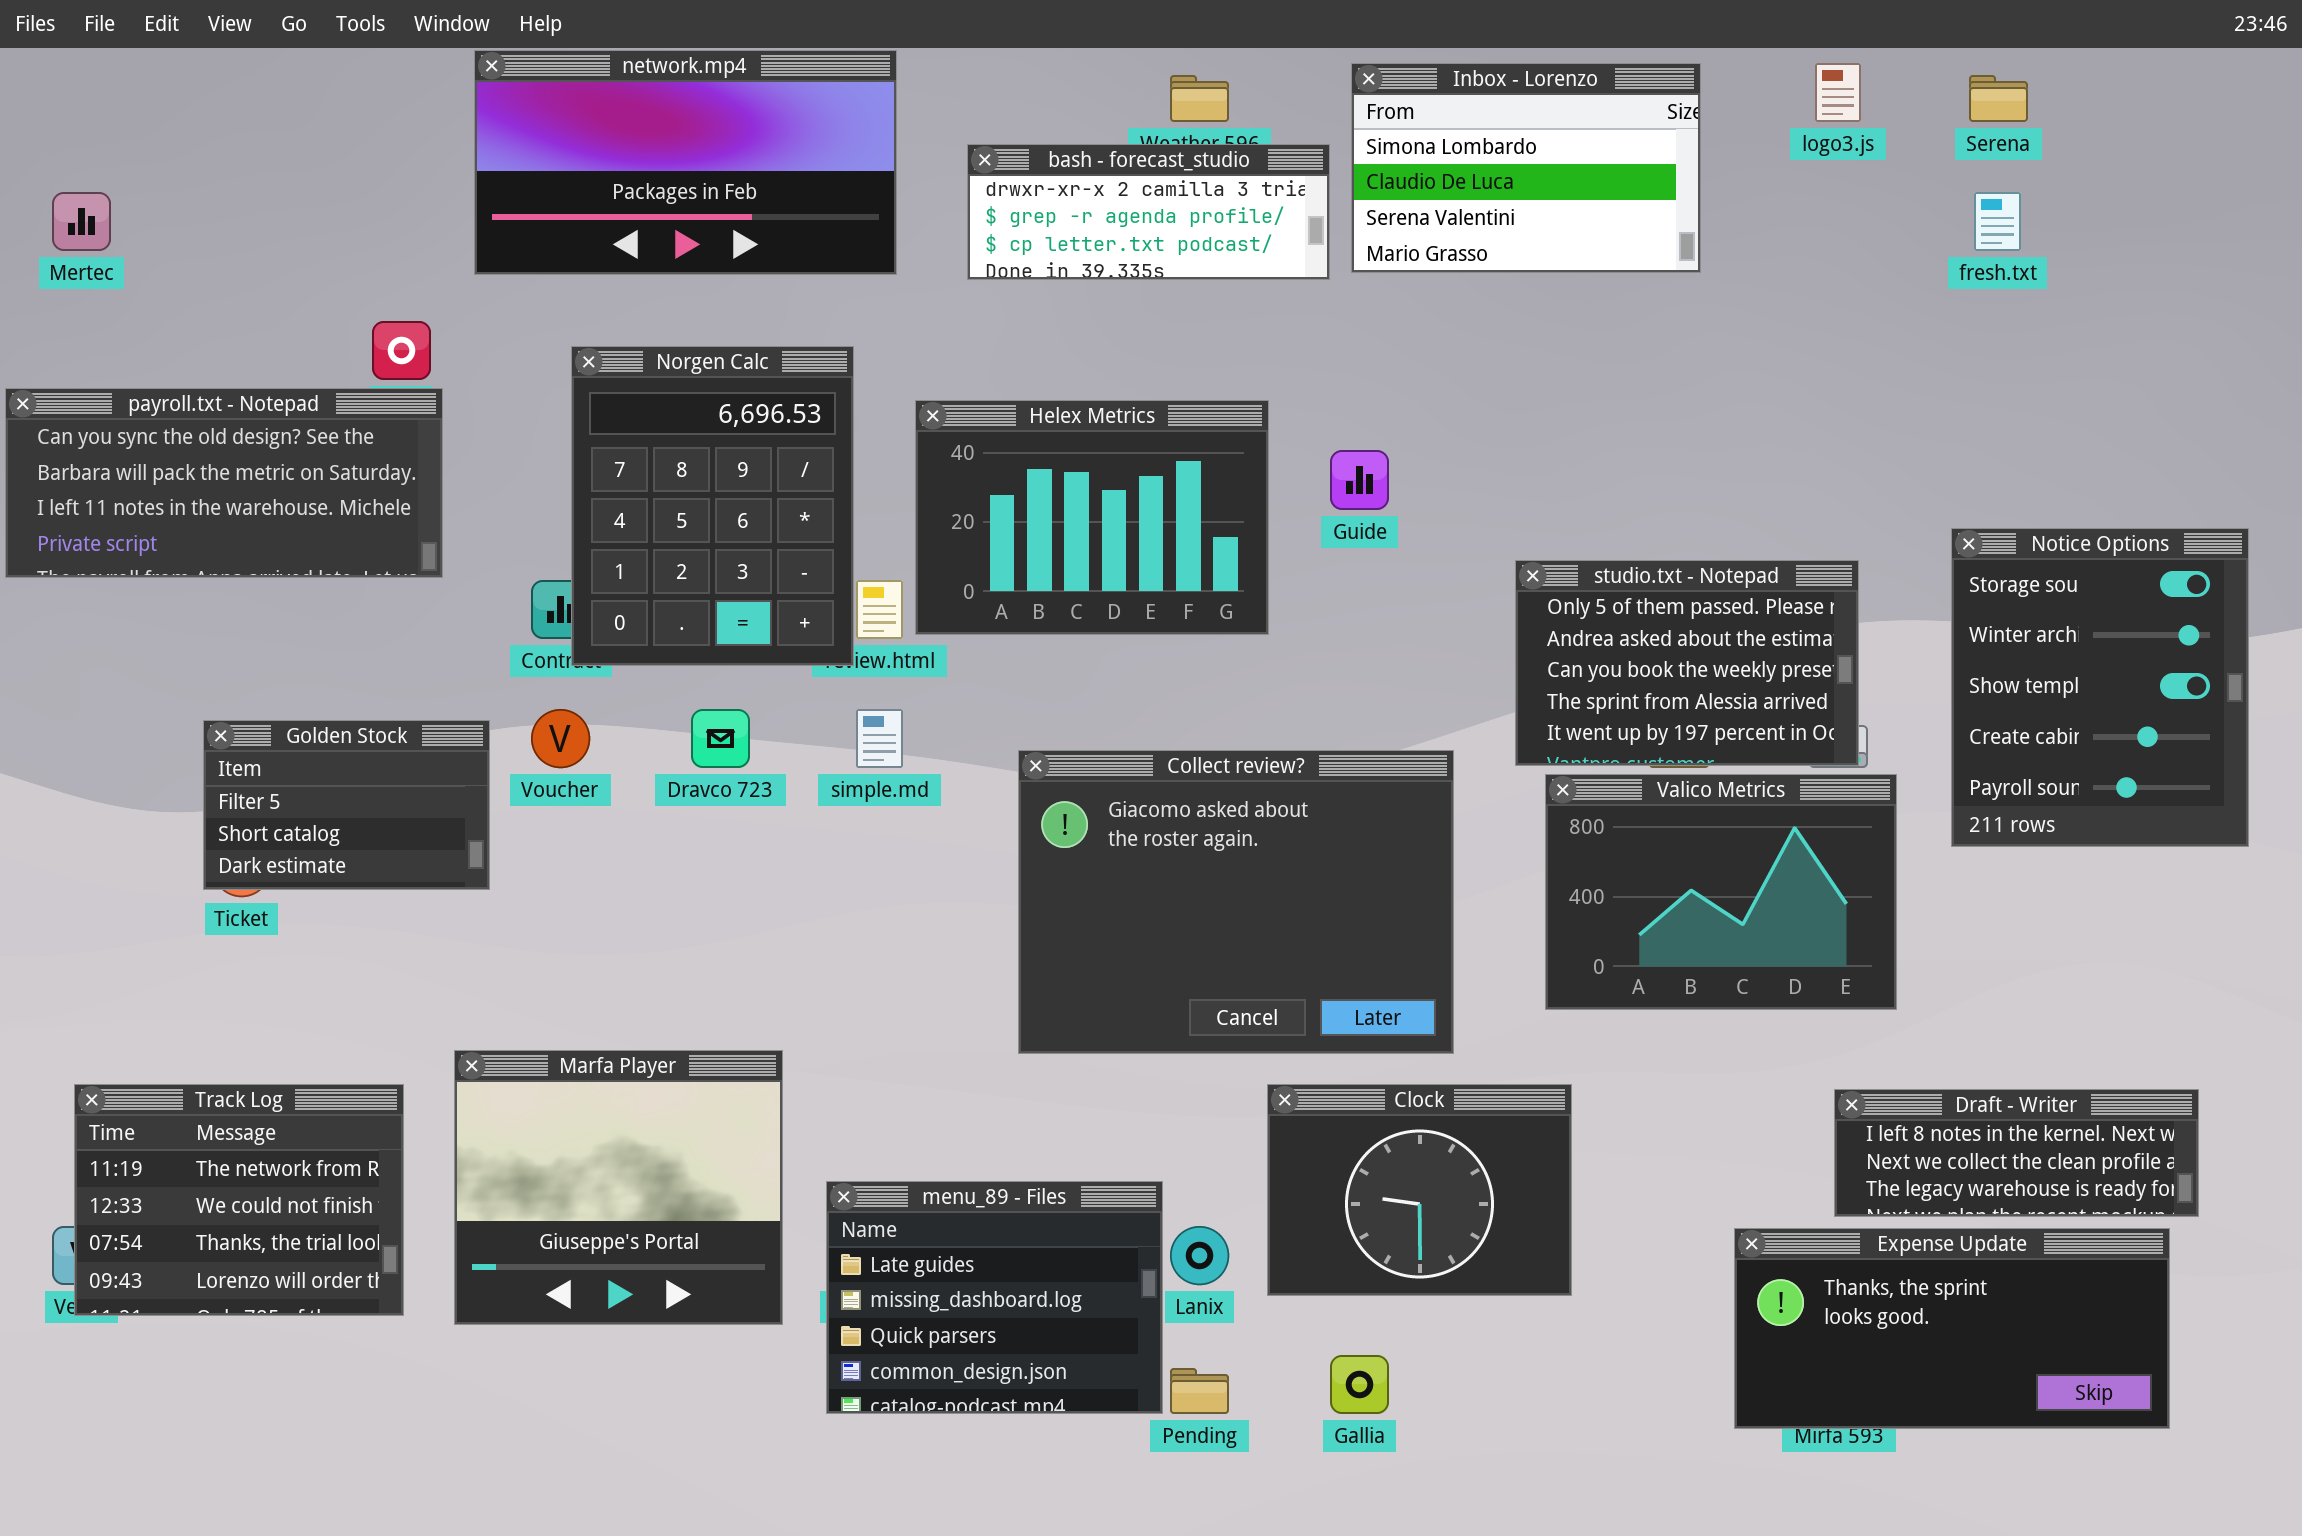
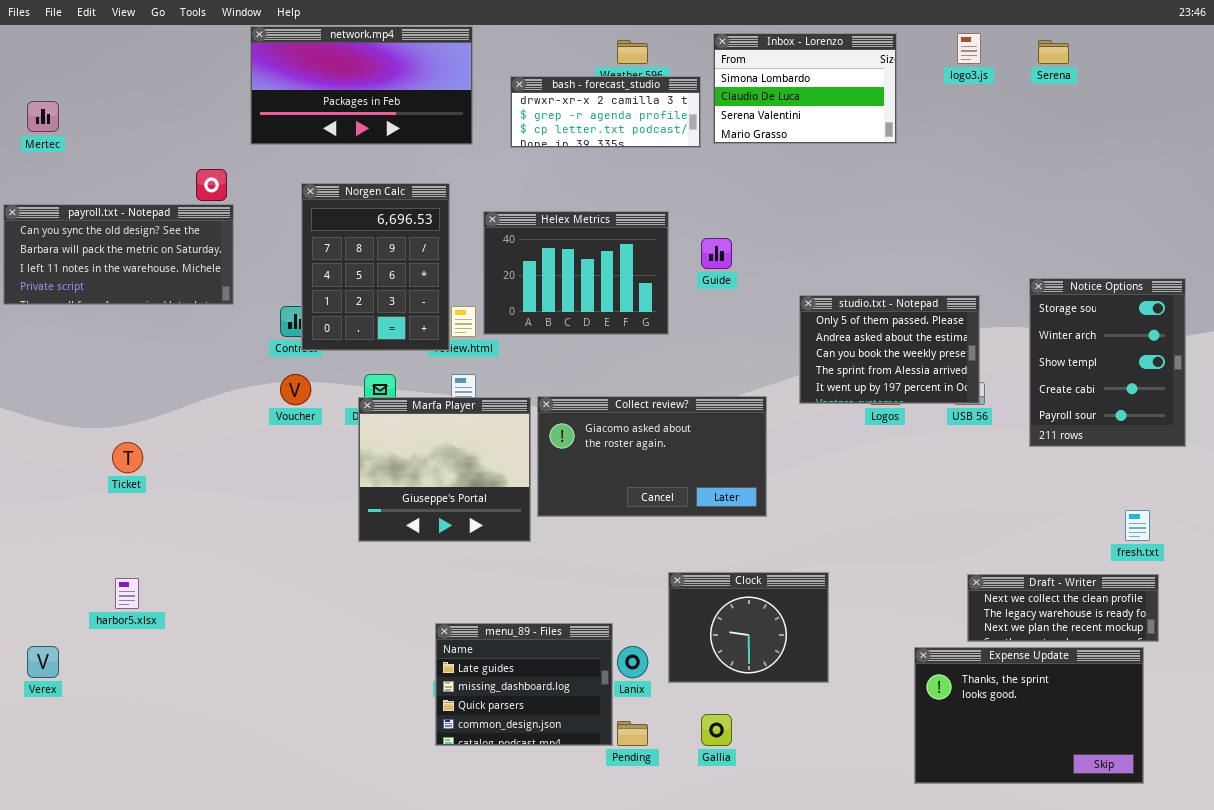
fresh.txt: [1974,192,2021,251] -> [1125,510,1150,541], moved
Golden Stock: [203,720,490,890] -> none, closed
Collect review?: [1018,750,1454,1054] -> [537,396,767,517], resized
Valico Metrics: [1545,774,1897,1010] -> none, closed
Marfa Player: [454,1050,783,1325] -> [358,397,531,542], moved
Track Log: [74,1084,404,1316] -> none, closed
Draft - Writer: [1834,1089,2199,1217] -> [967,574,1159,642], scrolled down 1 row
Expense Update: [1734,1228,2170,1429] -> [914,647,1144,784], resized

